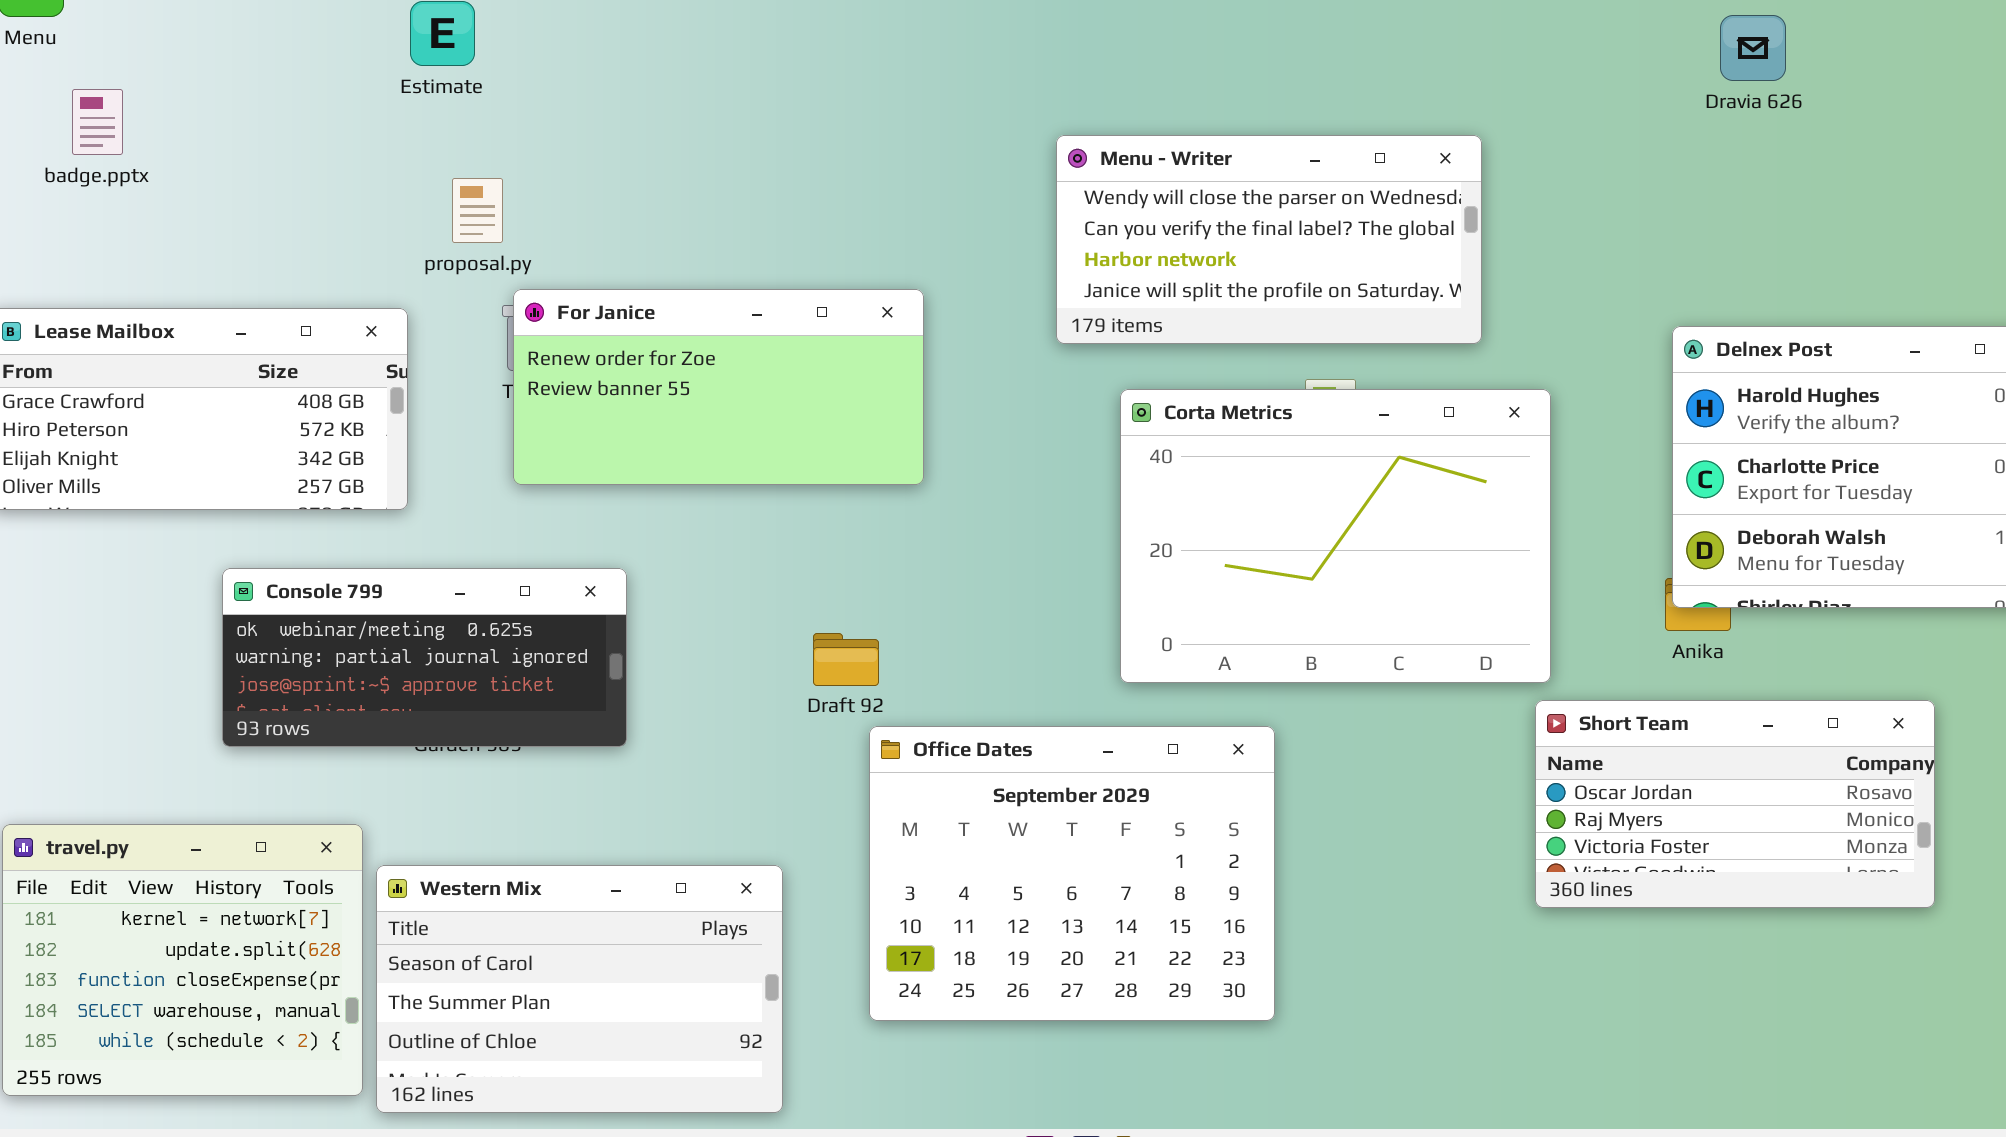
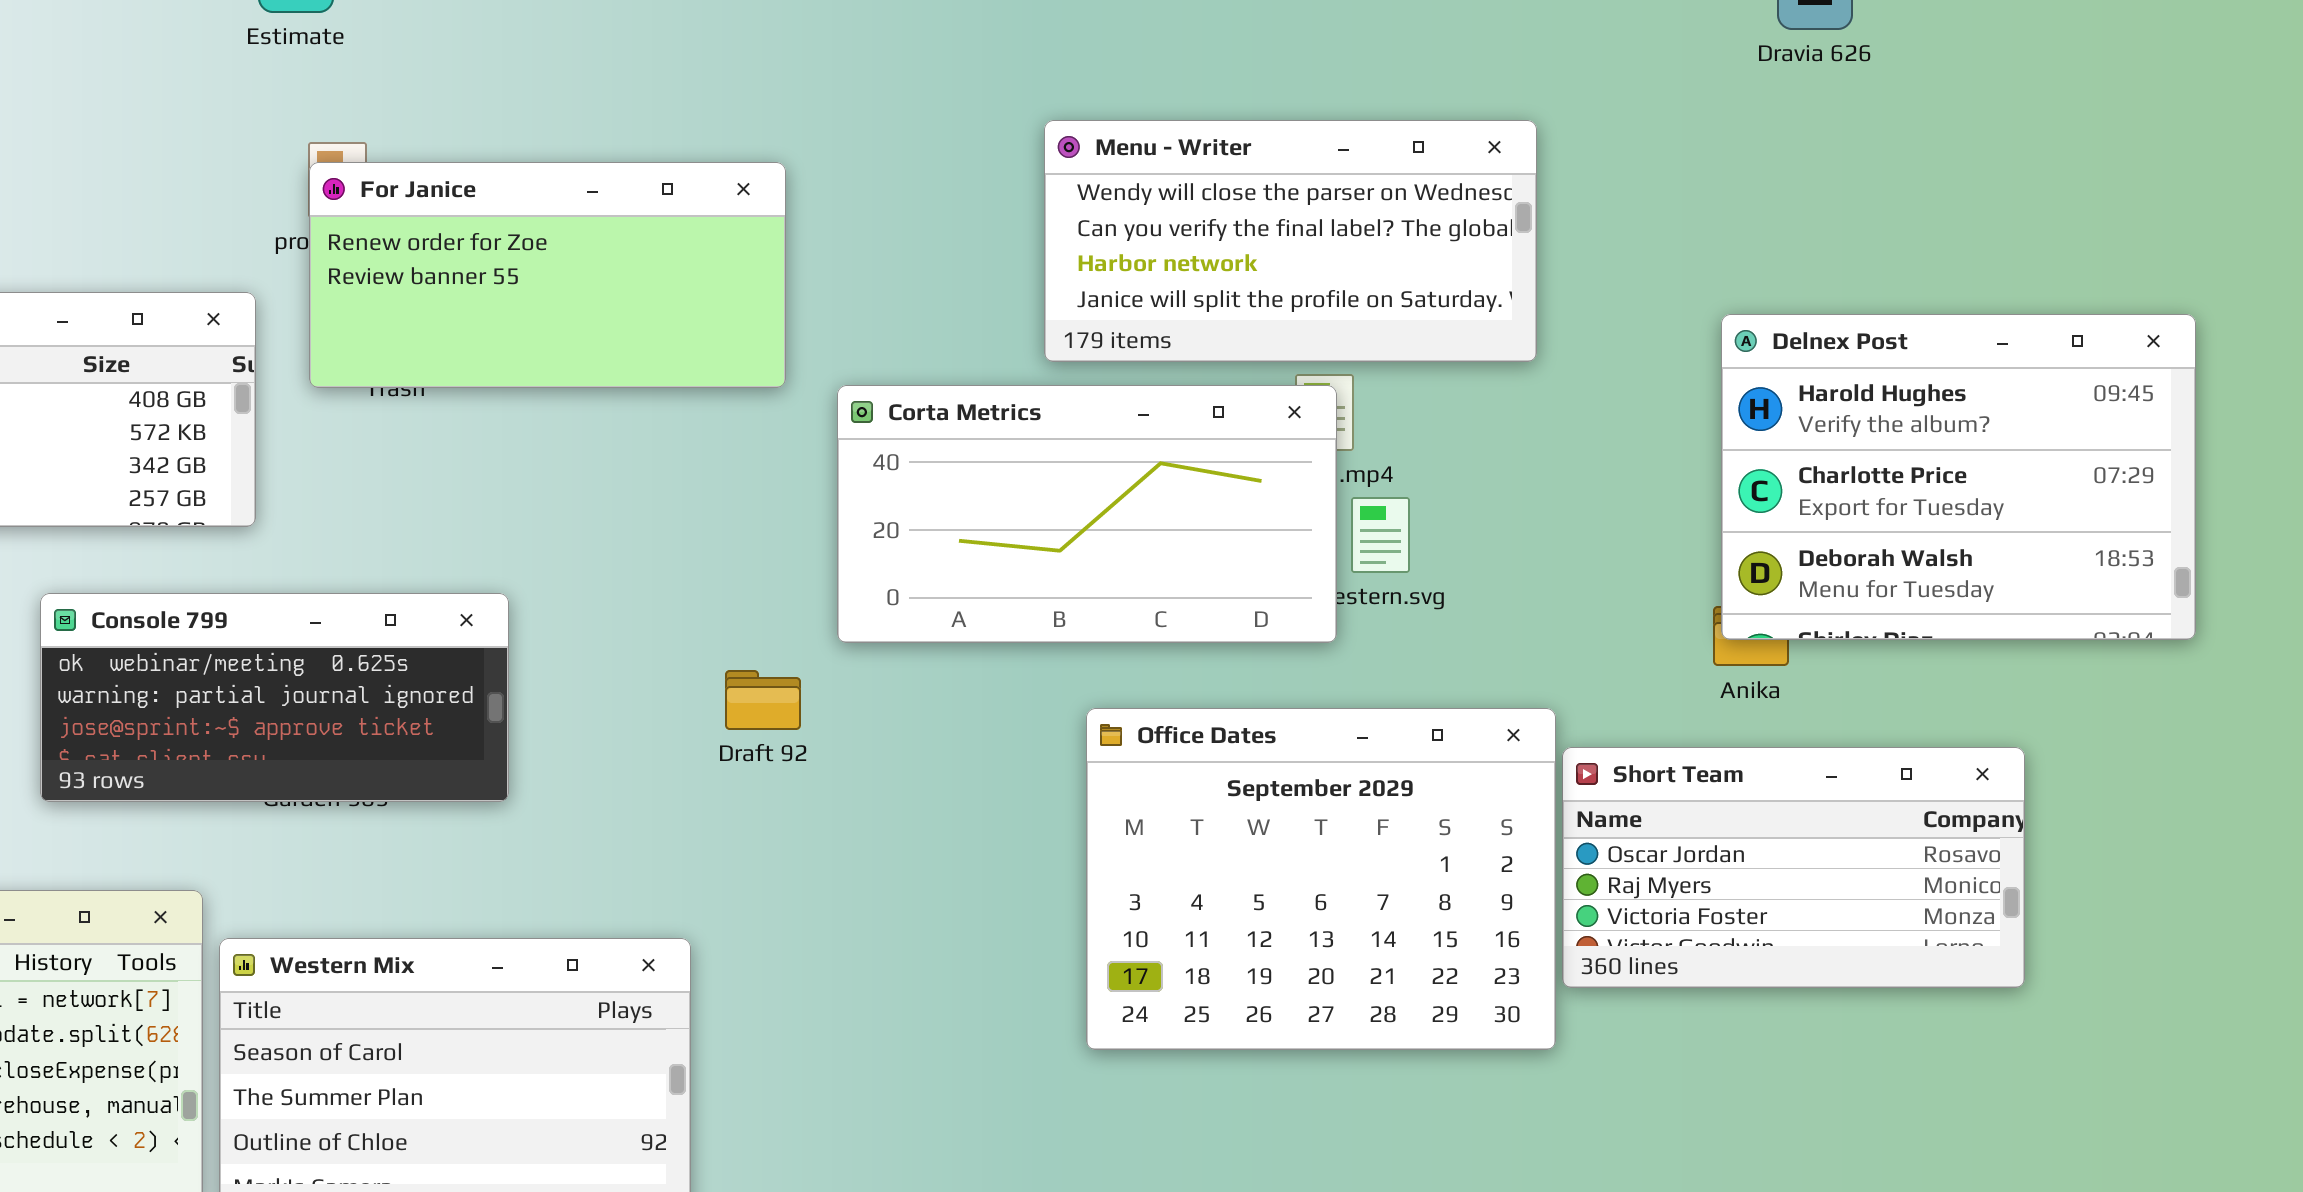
Menu - Writer: [1056,135,1482,344] -> [1044,120,1537,362], moved
For Janice: [513,289,924,485] -> [309,162,786,388], moved
Corta Metrics: [1120,389,1551,683] -> [837,385,1337,643], moved, resized
Office Dates: [869,726,1275,1021] -> [1086,708,1556,1050], moved

